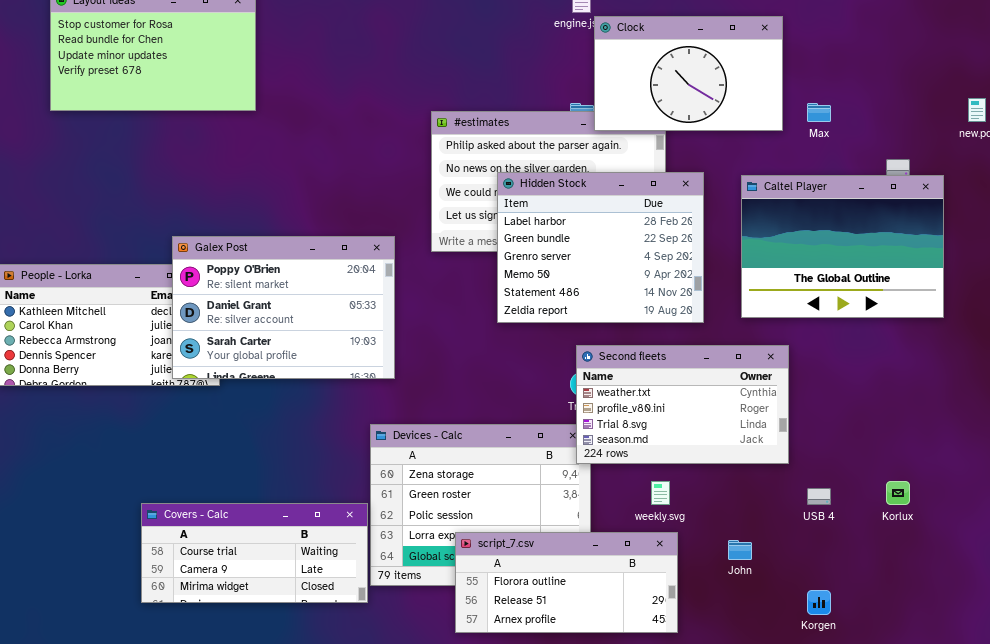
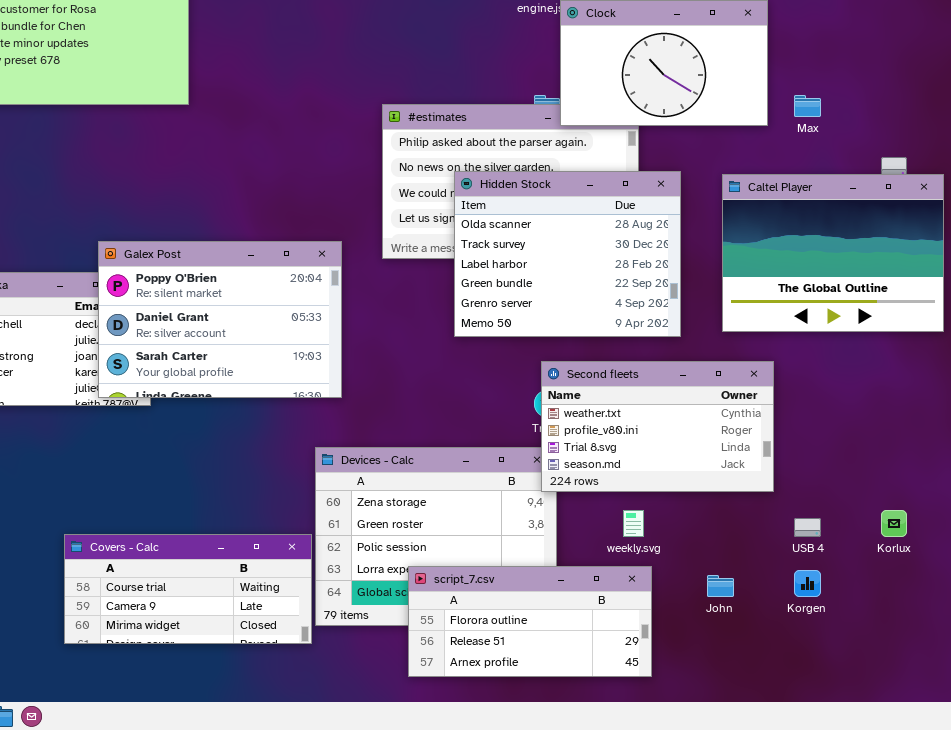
Hidden Stock: [497,172,704,323] -> [454,171,681,337], scrolled up 2 rows
Korgen: [807,590,831,615] -> [794,570,821,597], moved

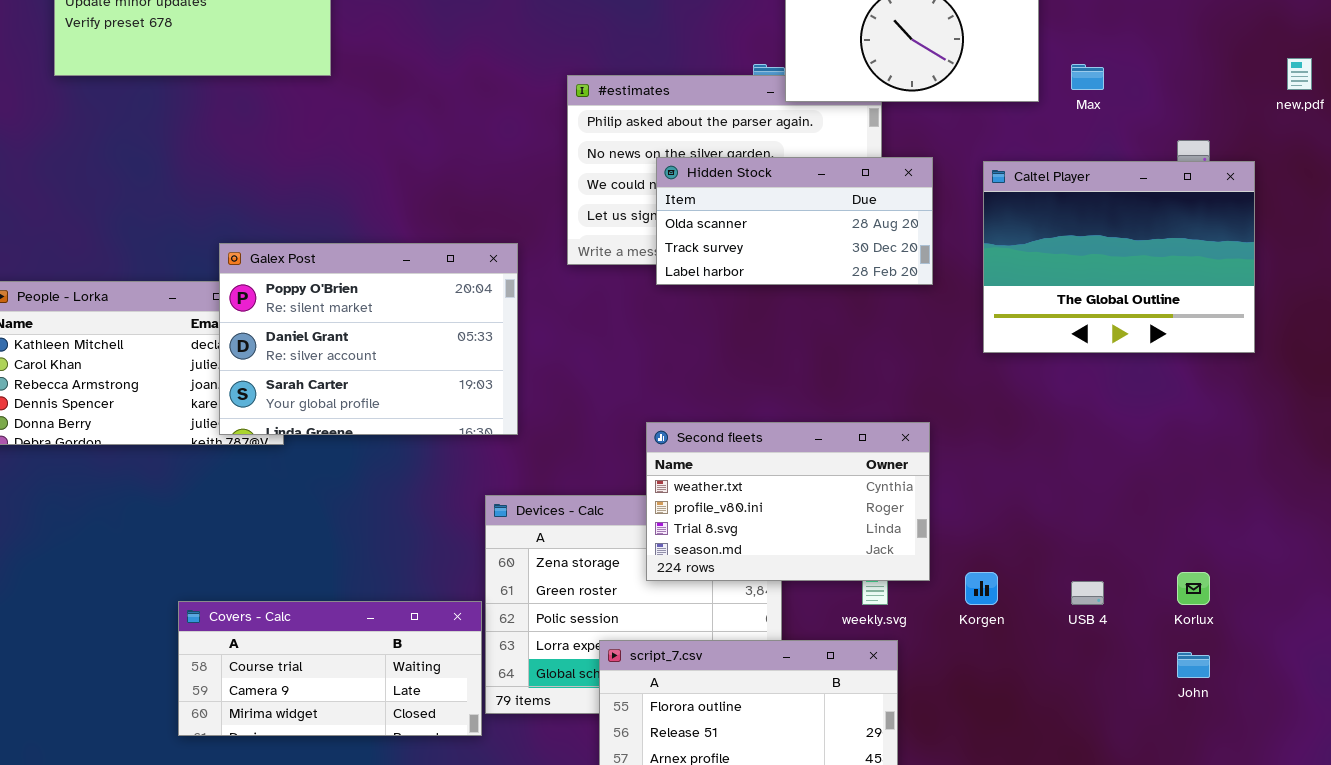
Hidden Stock: [454,171,681,337] -> [656,157,933,285], resized
Second fleets: [541,361,774,492] -> [646,422,930,581], moved
Korgen: [794,570,821,597] -> [965,572,998,605], moved
John: [707,575,734,597] -> [1177,652,1210,678], moved

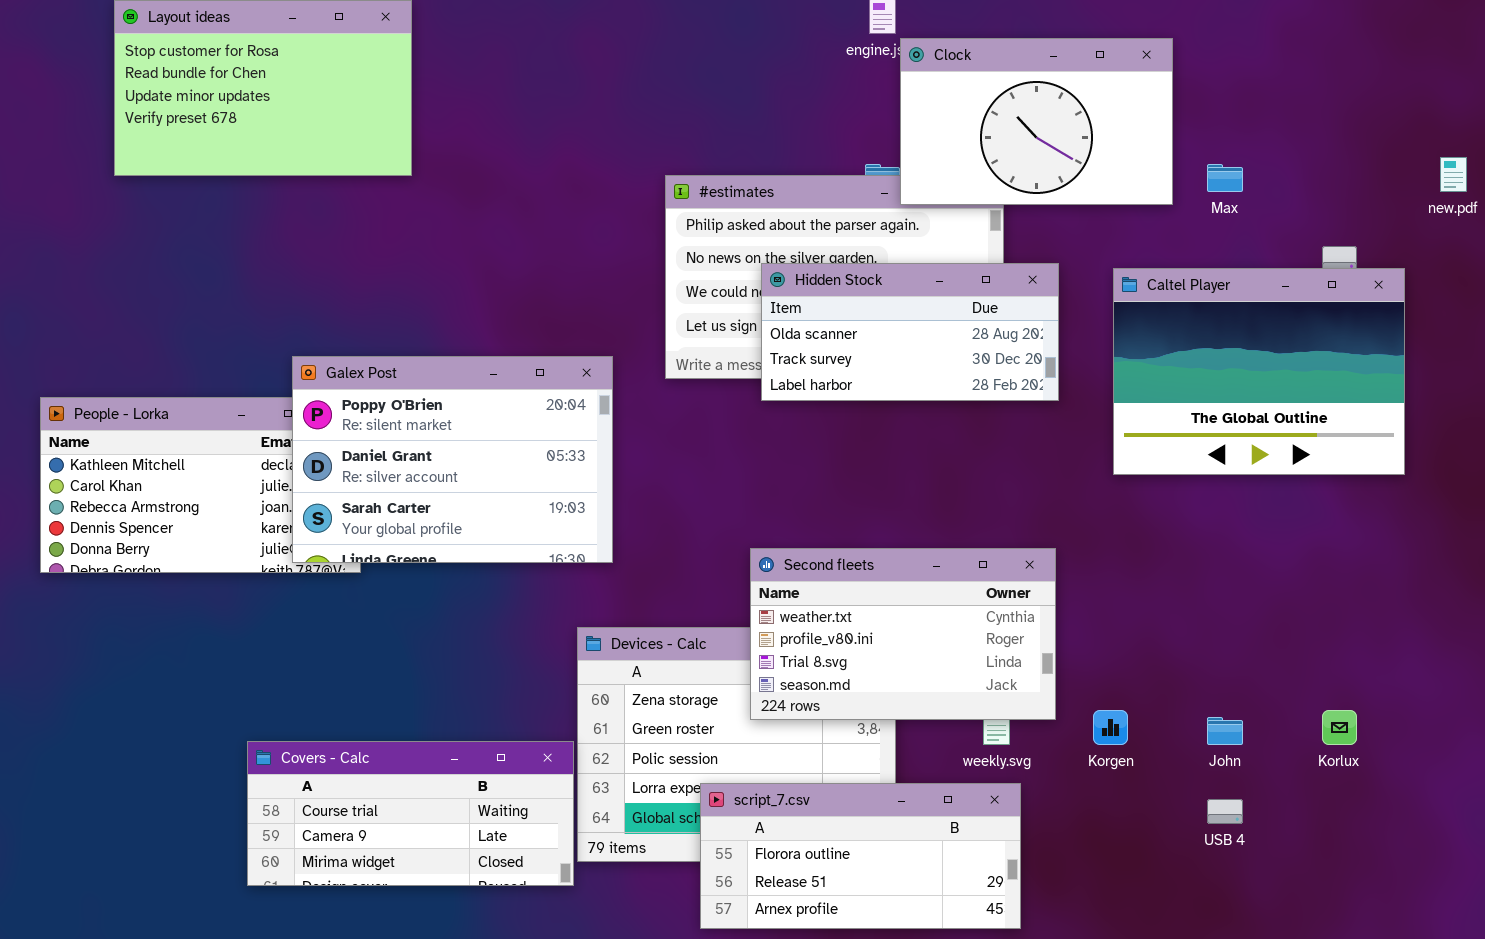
USB 4: [1071,581,1104,605] -> [1207,799,1243,824], moved
John: [1177,652,1210,678] -> [1207,717,1243,745], moved

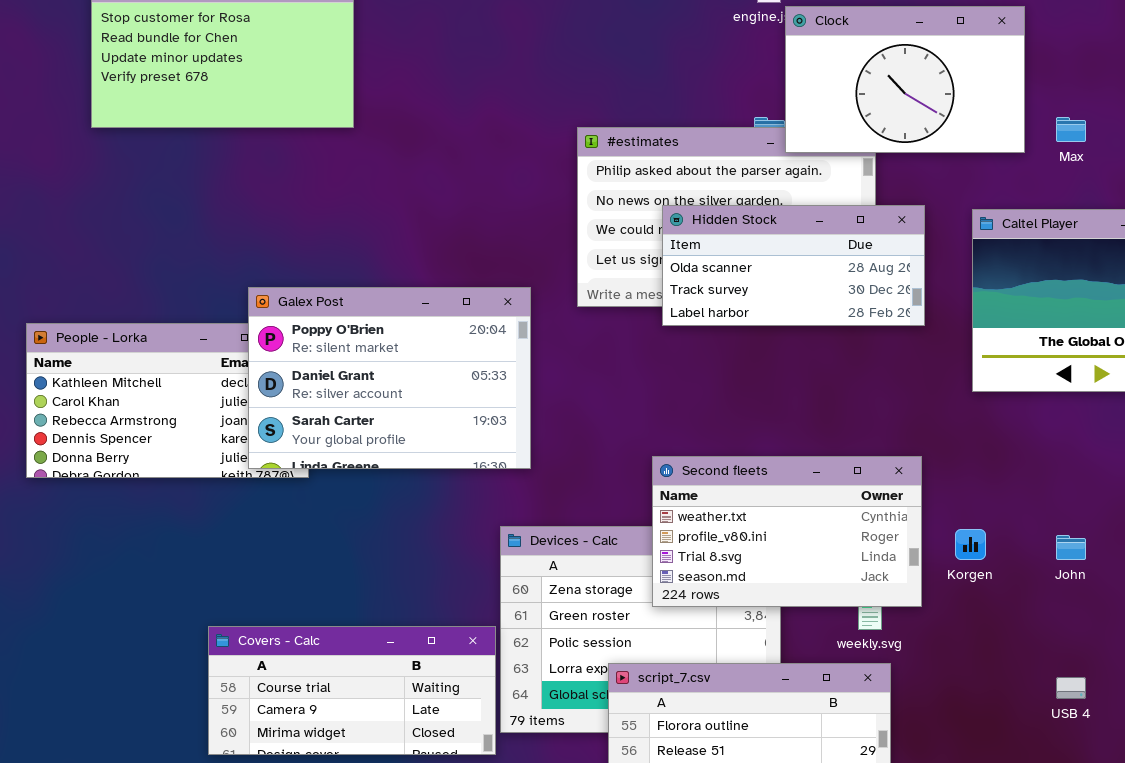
Korgen: [1093,710,1128,745] -> [955,529,986,560], moved
John: [1207,717,1243,745] -> [1056,535,1086,560], moved

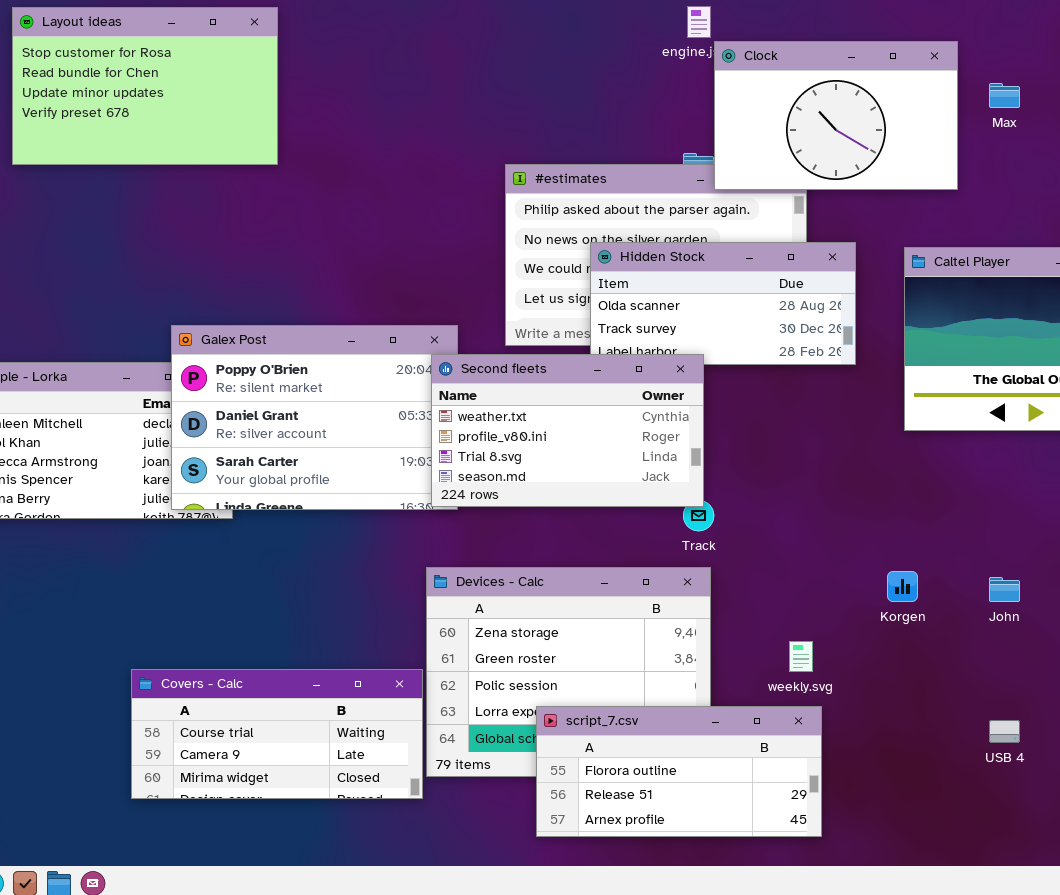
Max: [1056,117,1086,142] -> [989,83,1020,108], moved
Second fleets: [652,456,922,607] -> [431,354,704,507], moved

